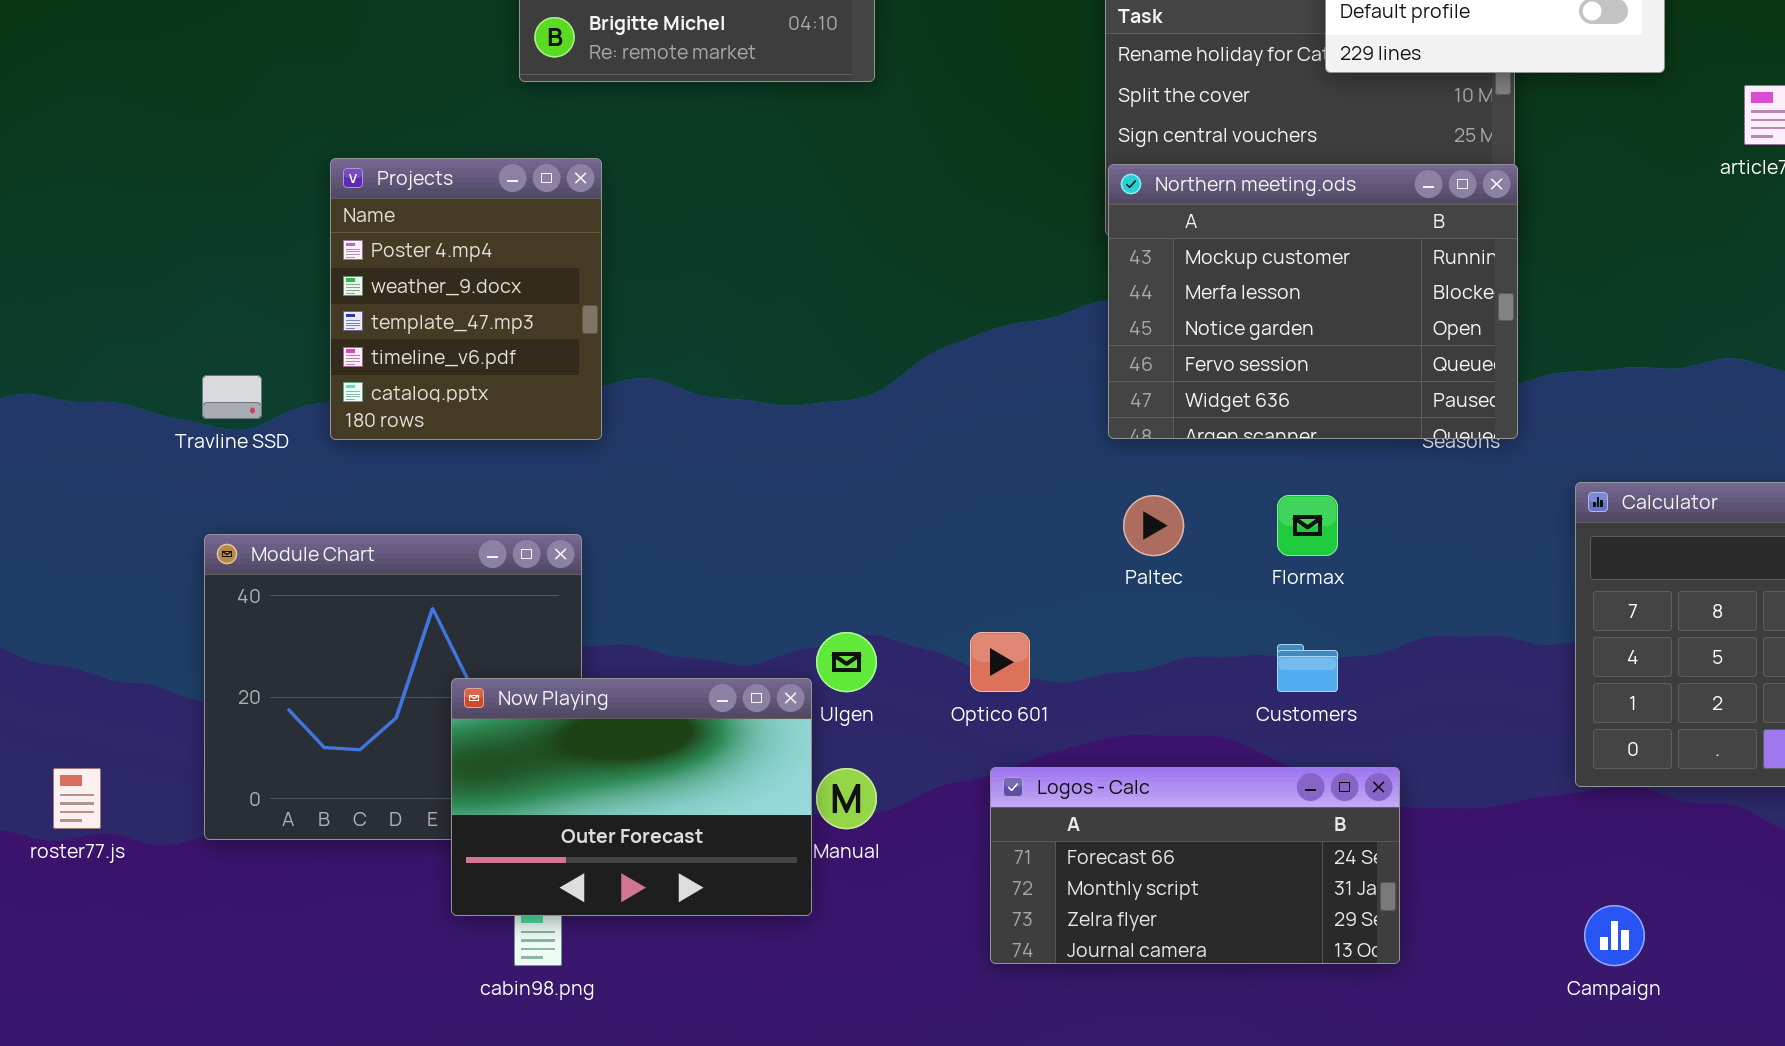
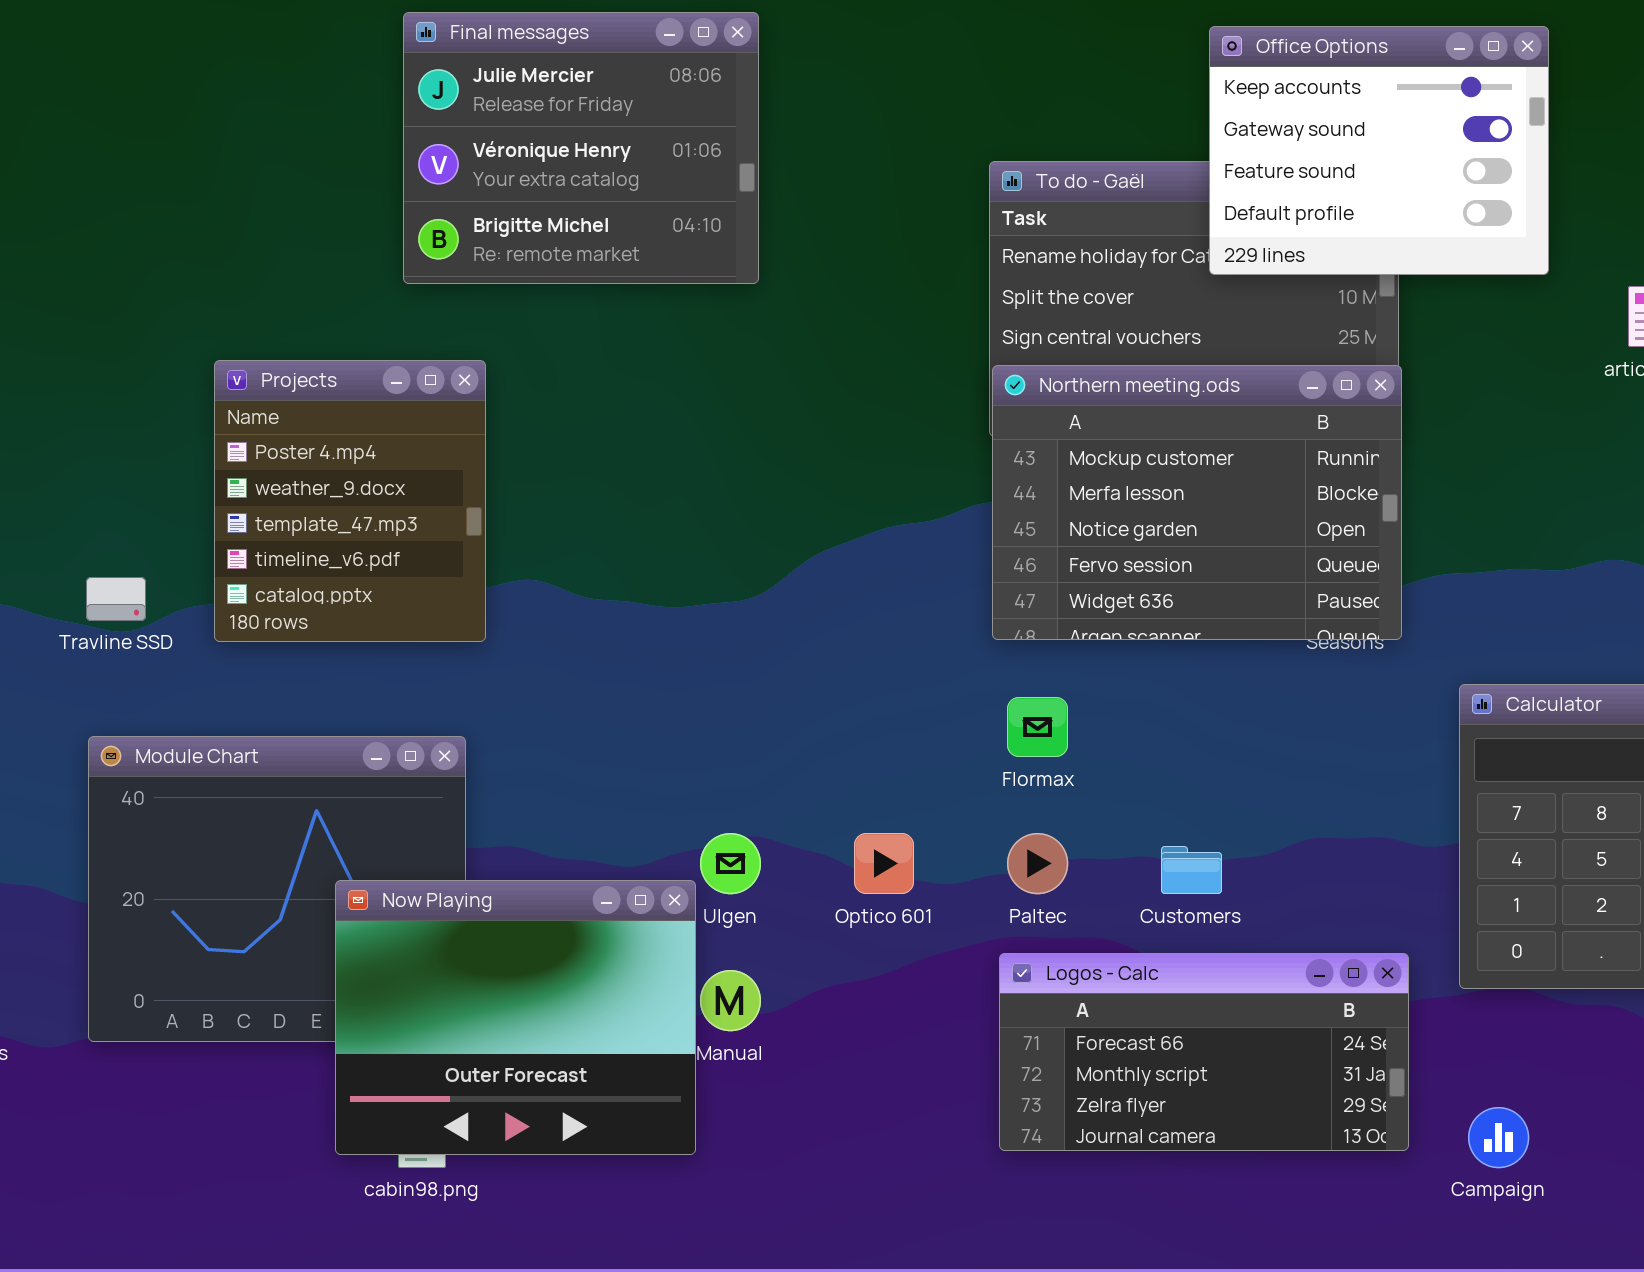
Paltec: [1123,495,1184,556] -> [1007,833,1068,894], moved
Flormax: [1277,495,1338,556] -> [1007,697,1068,757], moved
Now Playing: [451,678,812,916] -> [335,880,696,1155], resized
Logos - Calc: [990,767,1400,964] -> [999,953,1409,1151], moved

